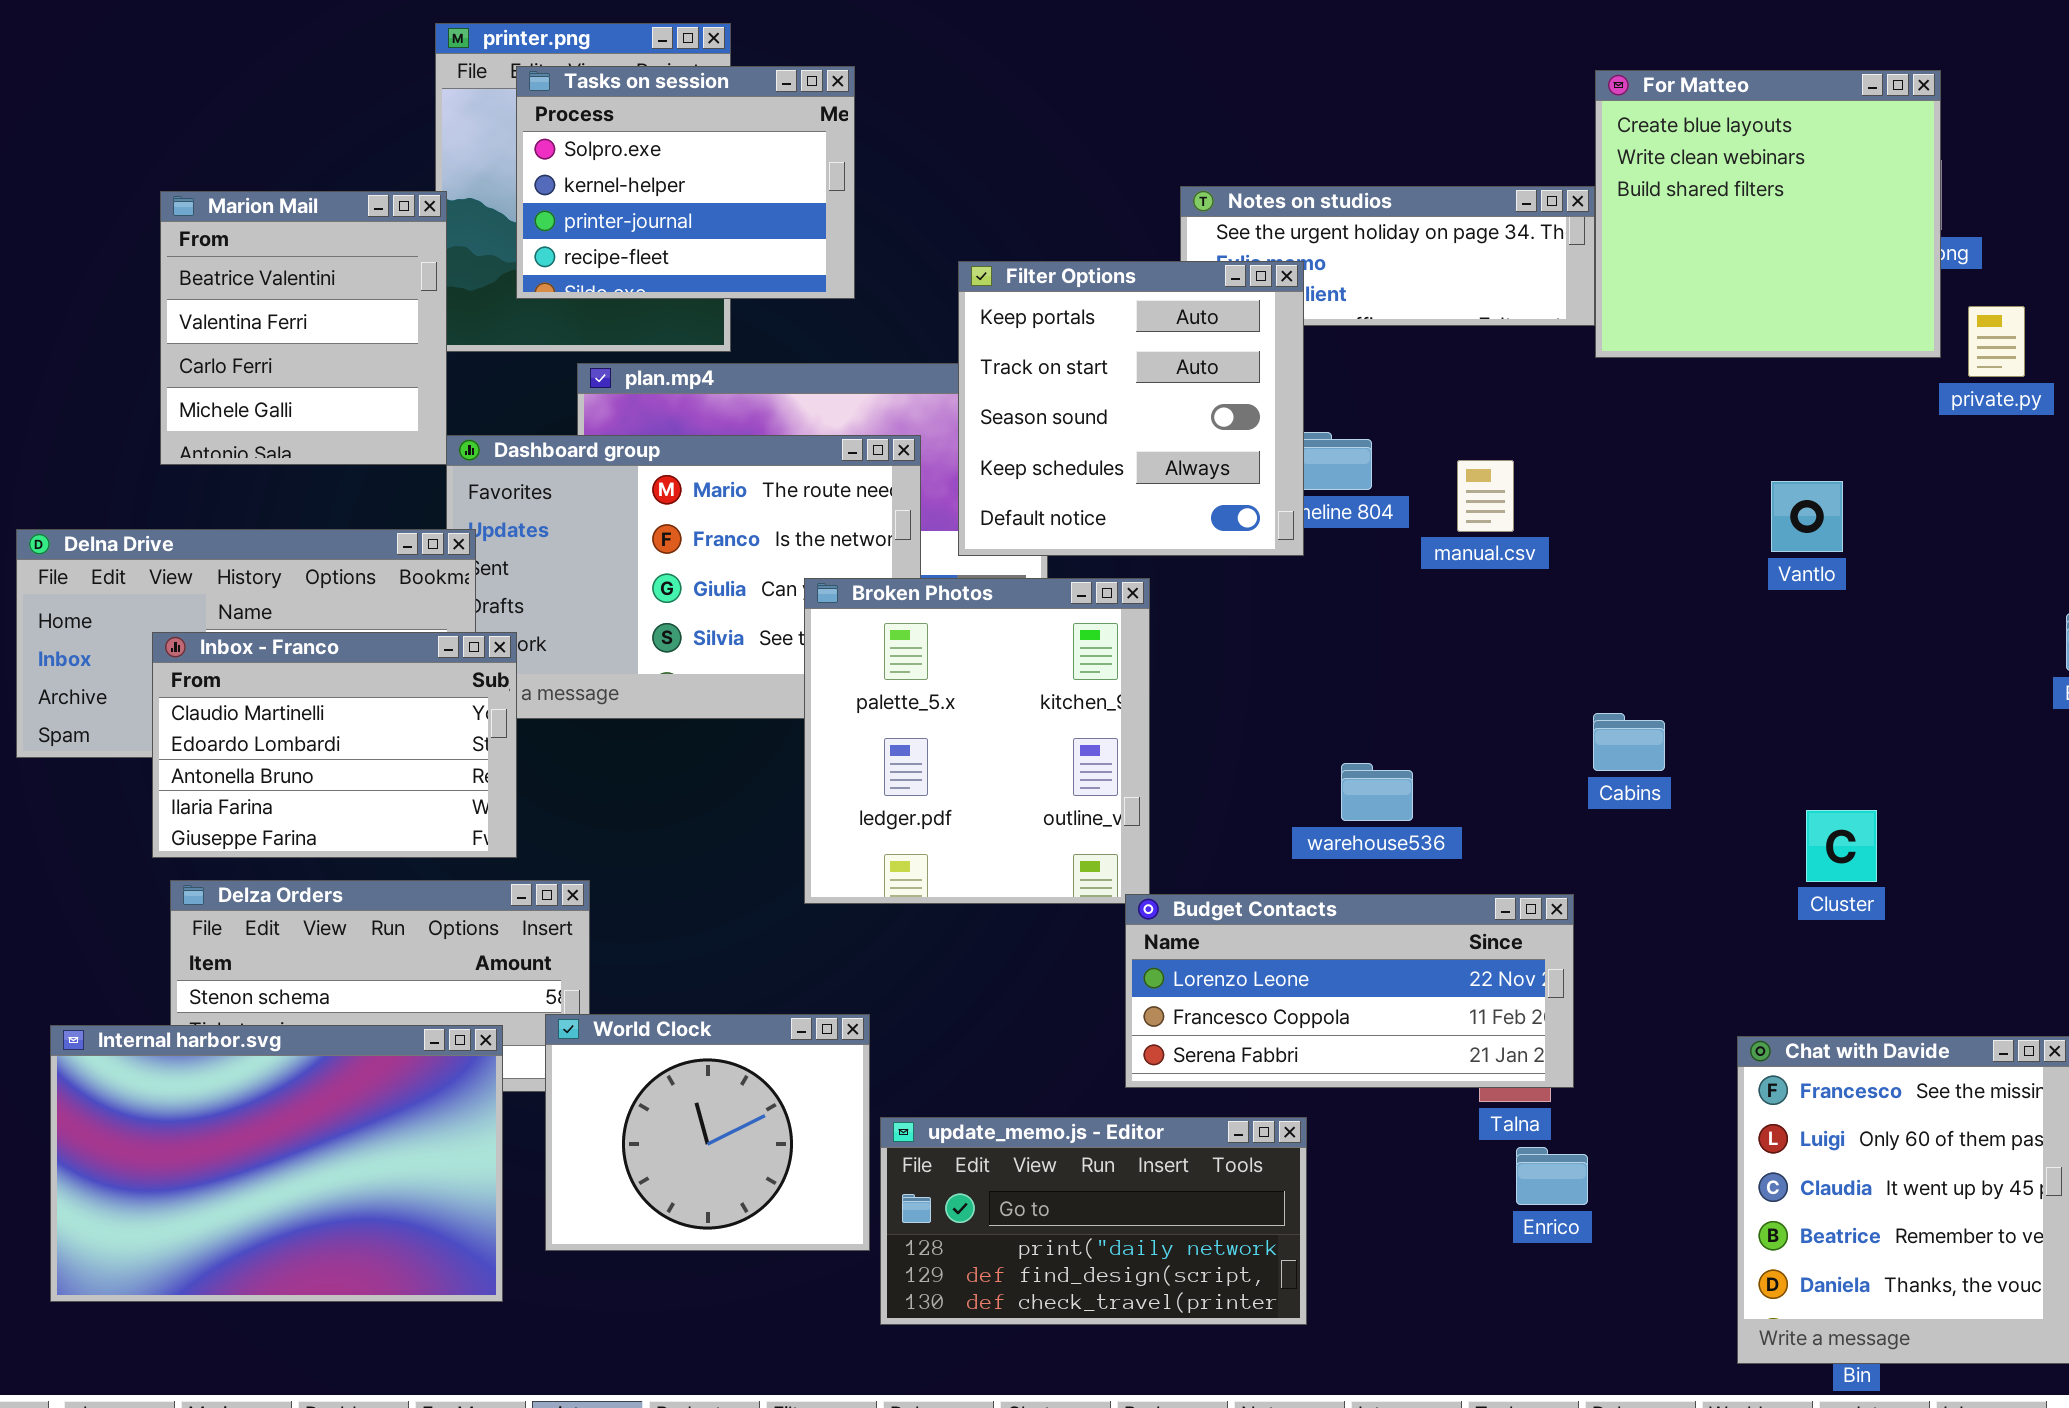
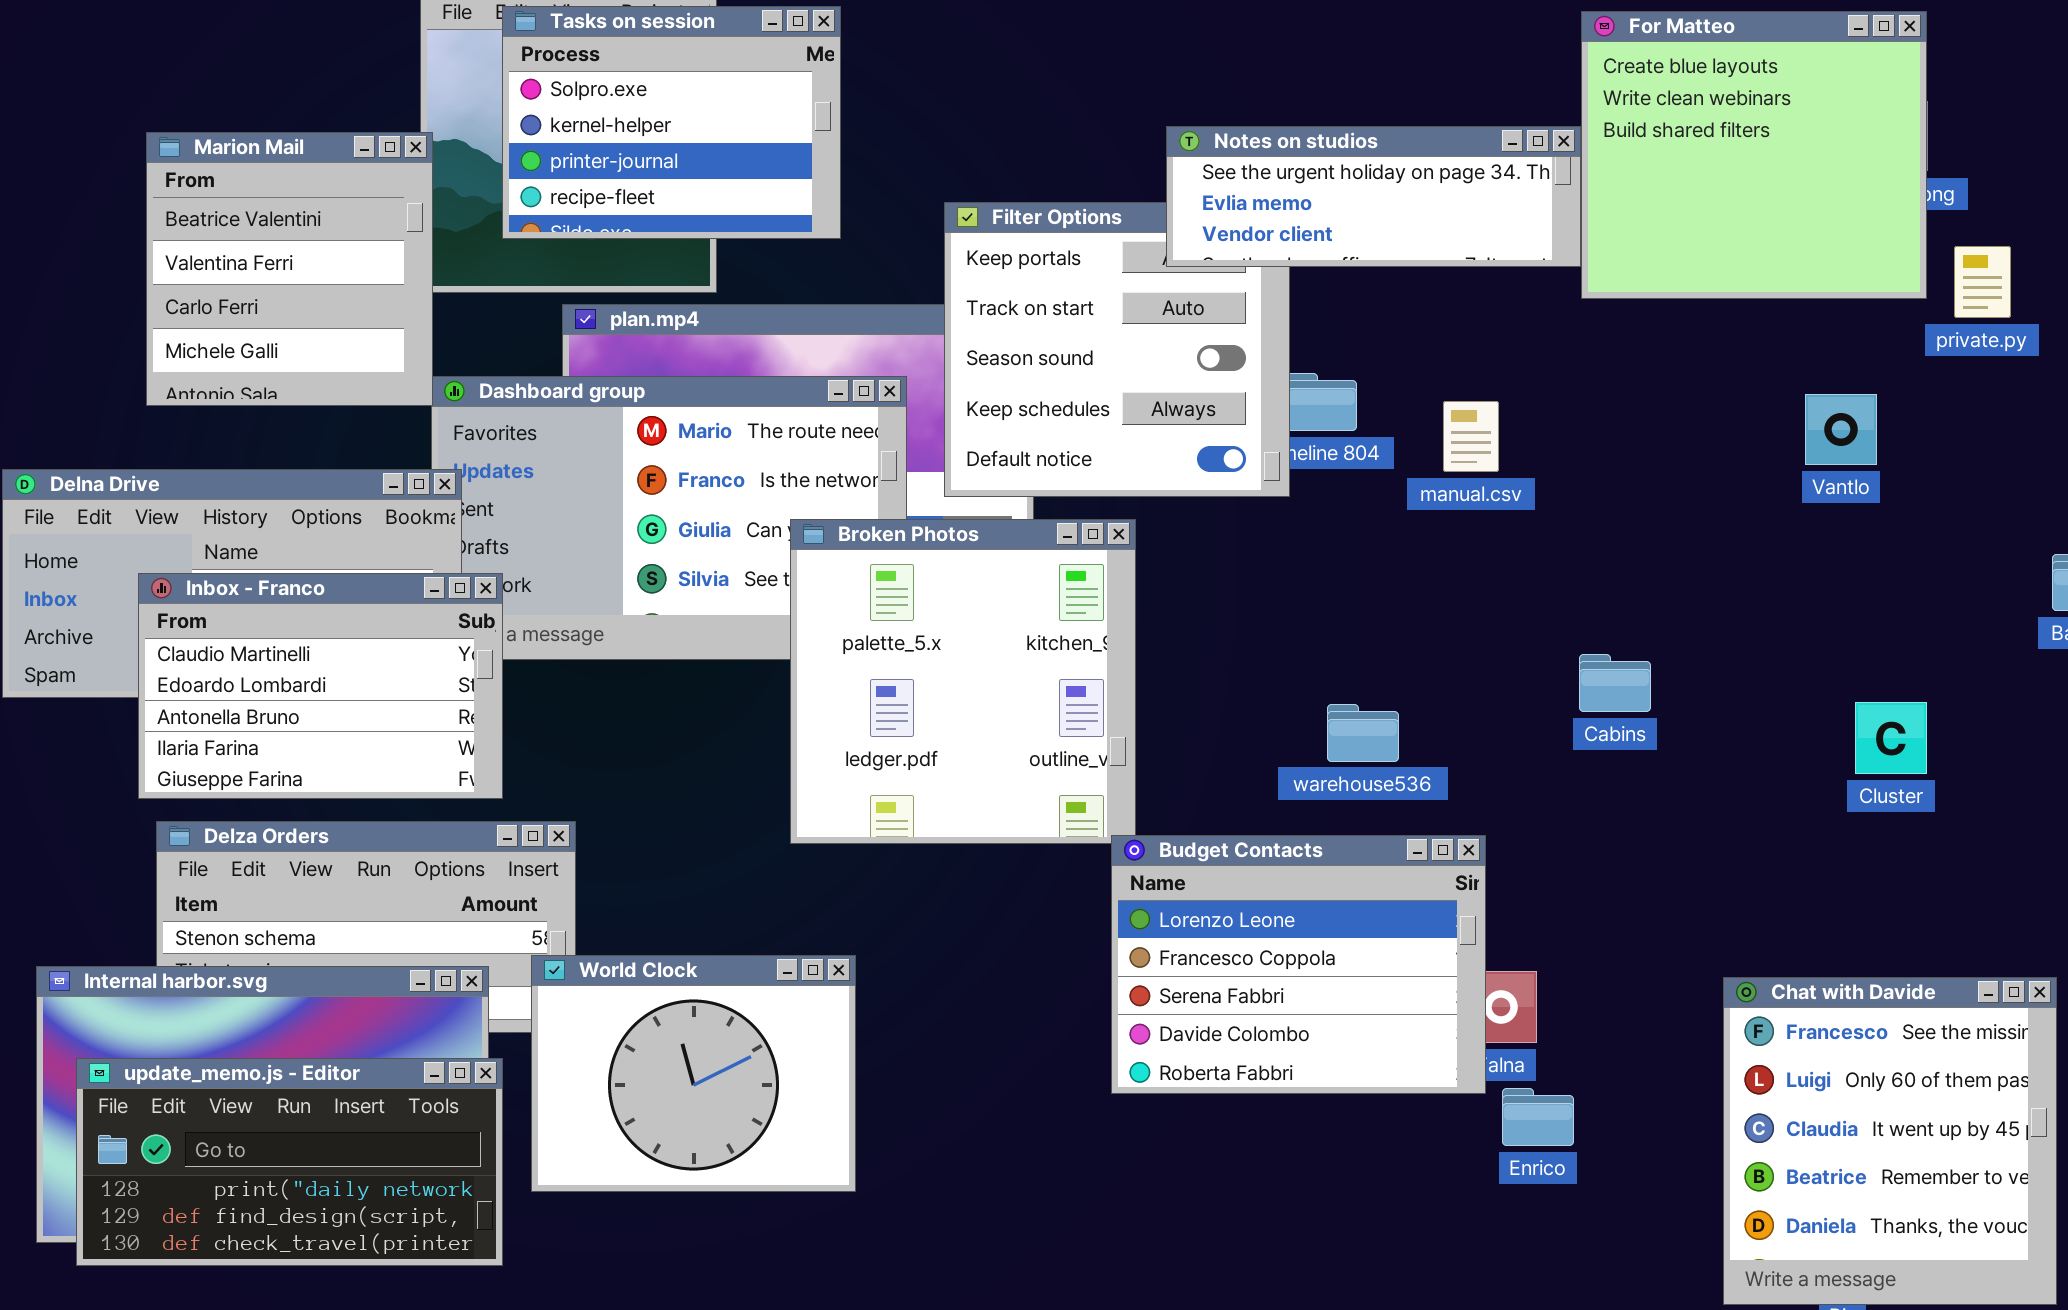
Notes on studios: [1180,186,1595,326] -> [1166,126,1581,267], raised
Vantlo: [1771,481,1843,552] -> [1805,394,1877,465], moved
Cluster: [1806,810,1877,882] -> [1855,702,1927,774], moved
Budget Contacts: [1125,894,1574,1088] -> [1111,835,1486,1094], resized
update_memo.js - Editor: [880,1117,1307,1325] -> [76,1058,503,1266], moved

